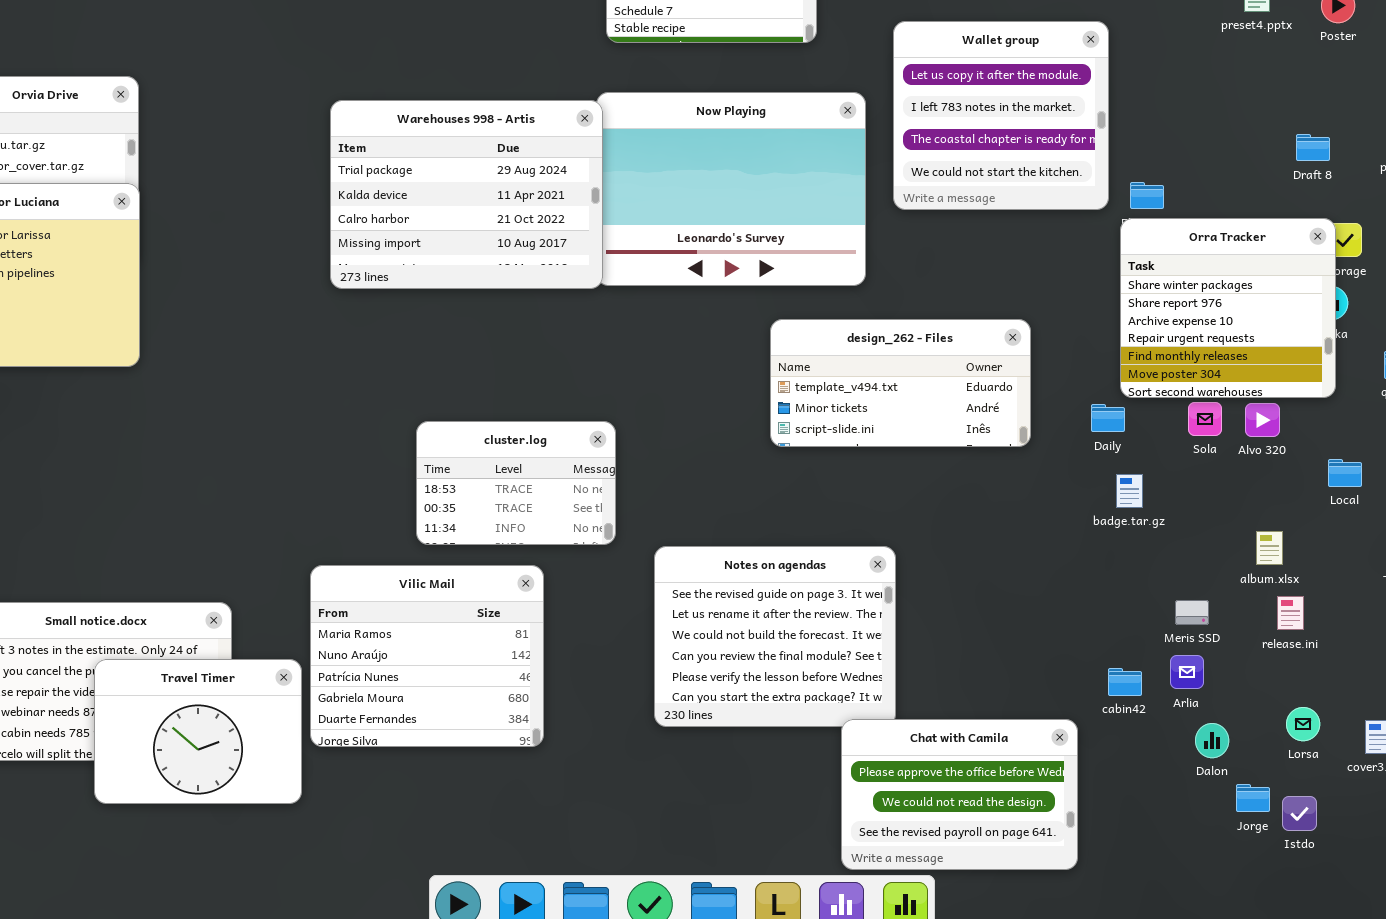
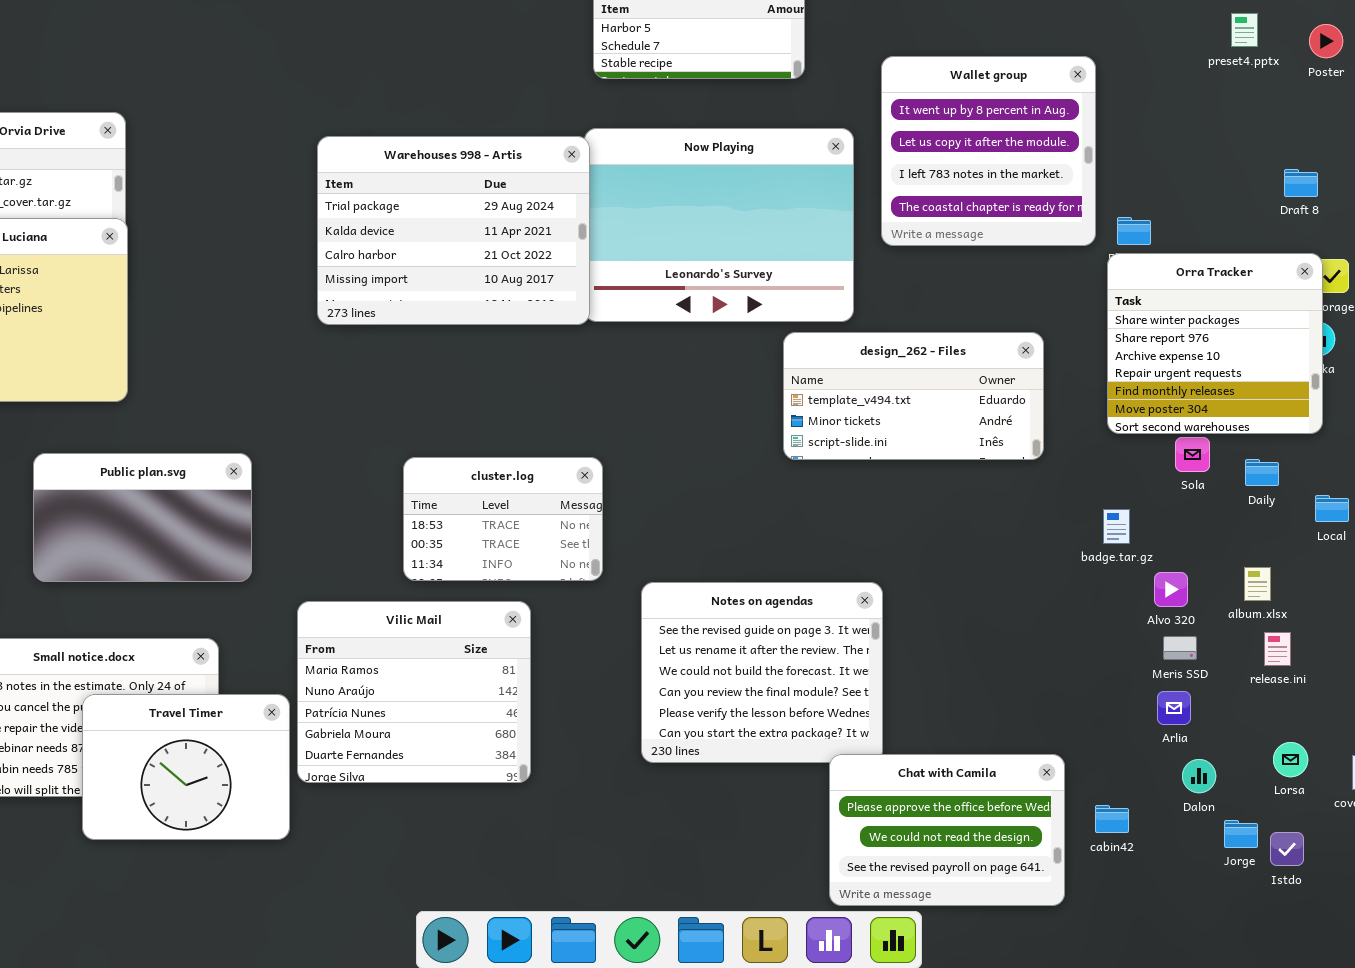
Wallet group: [893,21,1109,210] -> [881,56,1096,246], scrolled up 1 row
design_262 - Files: [770,319,1031,447] -> [783,332,1044,460], moved
Alvo 320: [1245,403,1280,437] -> [1154,572,1188,607], moved
Daily: [1091,404,1125,432] -> [1245,459,1279,486], moved
Public plan.svg: none -> [33,453,252,582], opened
cabin42: [1108,668,1142,696] -> [1095,805,1129,833], moved

